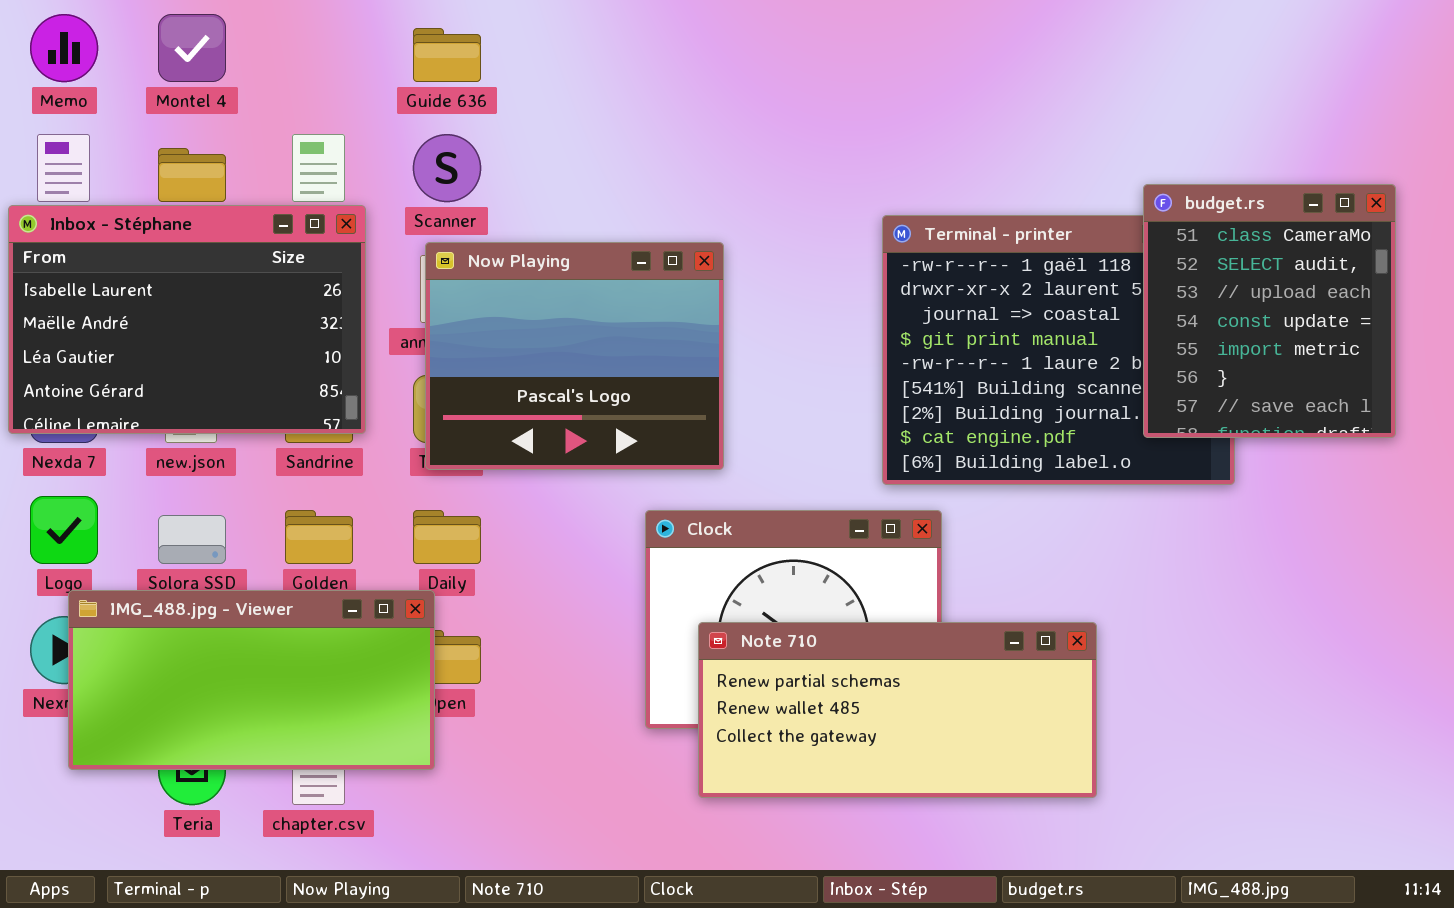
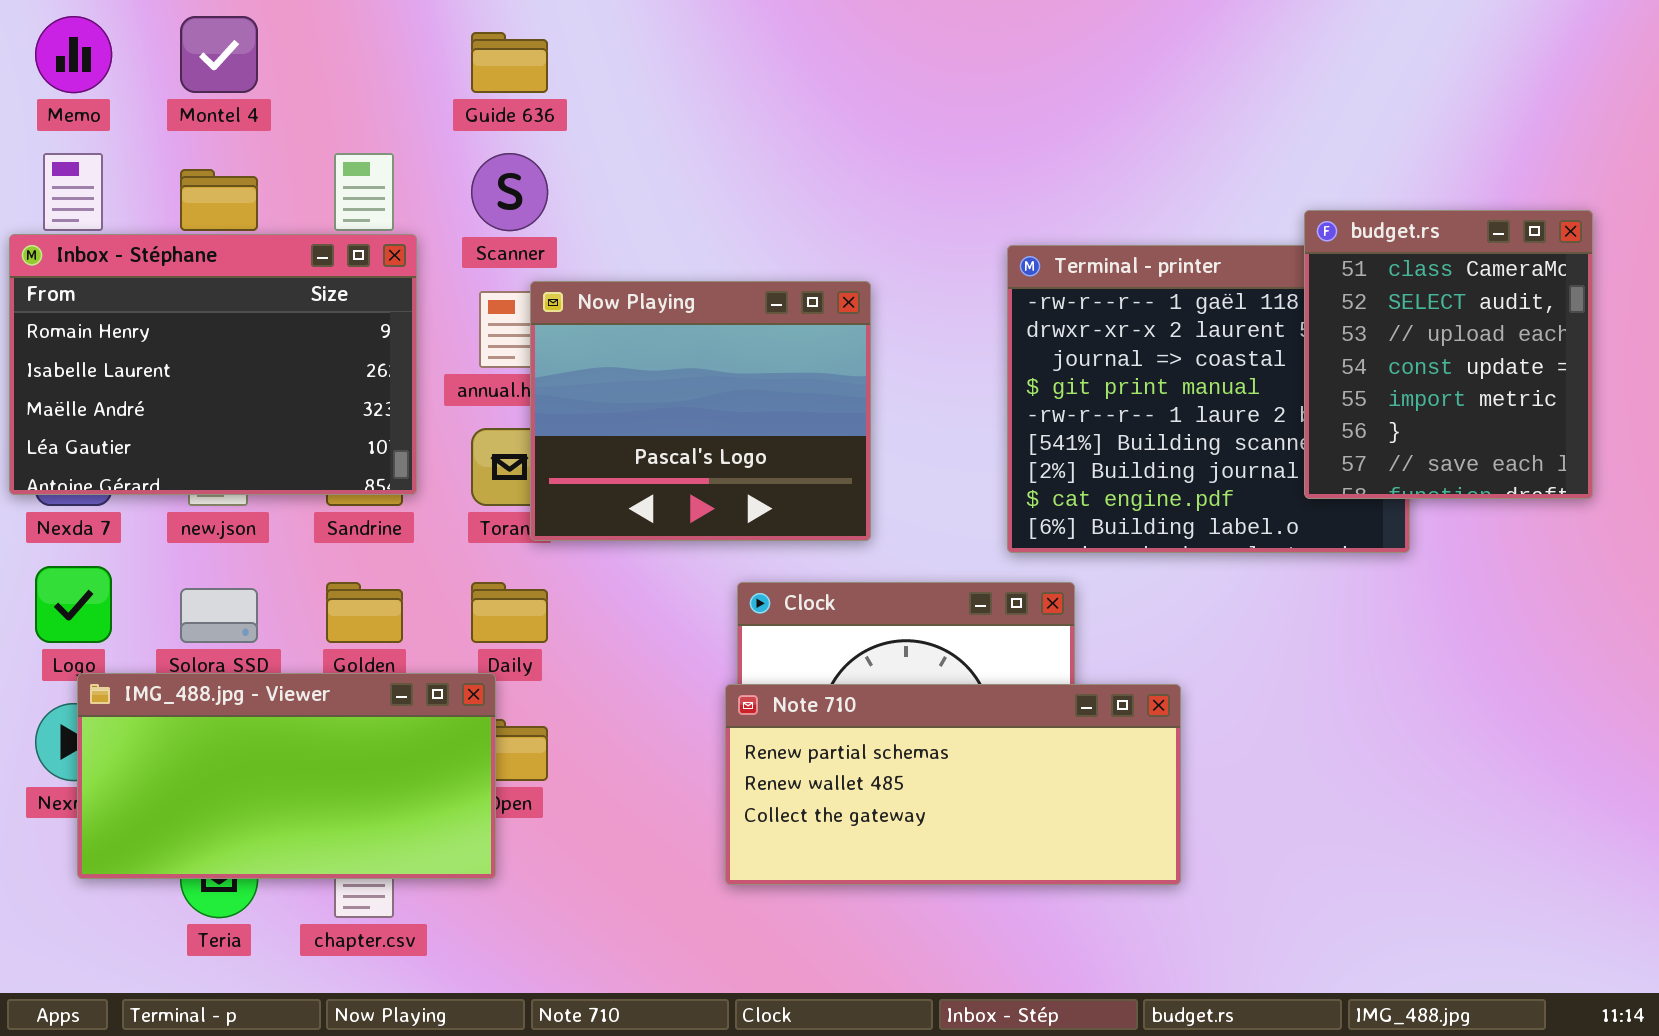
Inbox - Stéphane: [8,205,366,434] -> [9,234,417,495], scrolled up 1 row
Now Playing: [425,242,724,470] -> [530,281,871,541], moved
Note 710: [698,622,1097,798] -> [725,684,1181,885], moved

